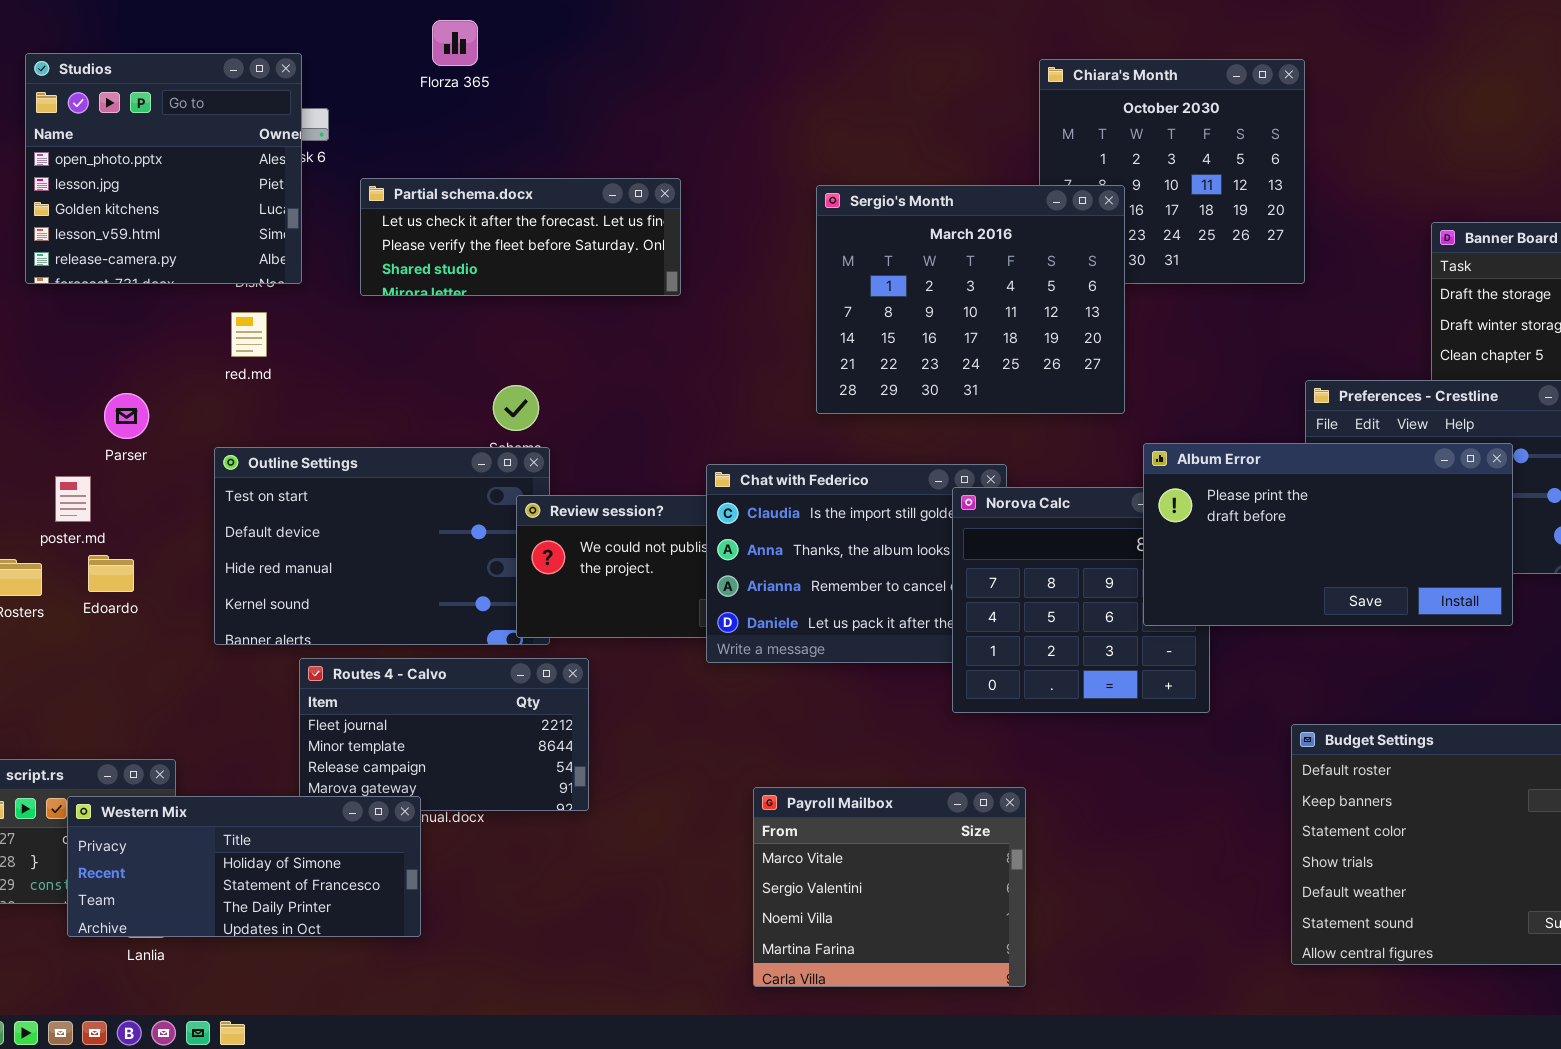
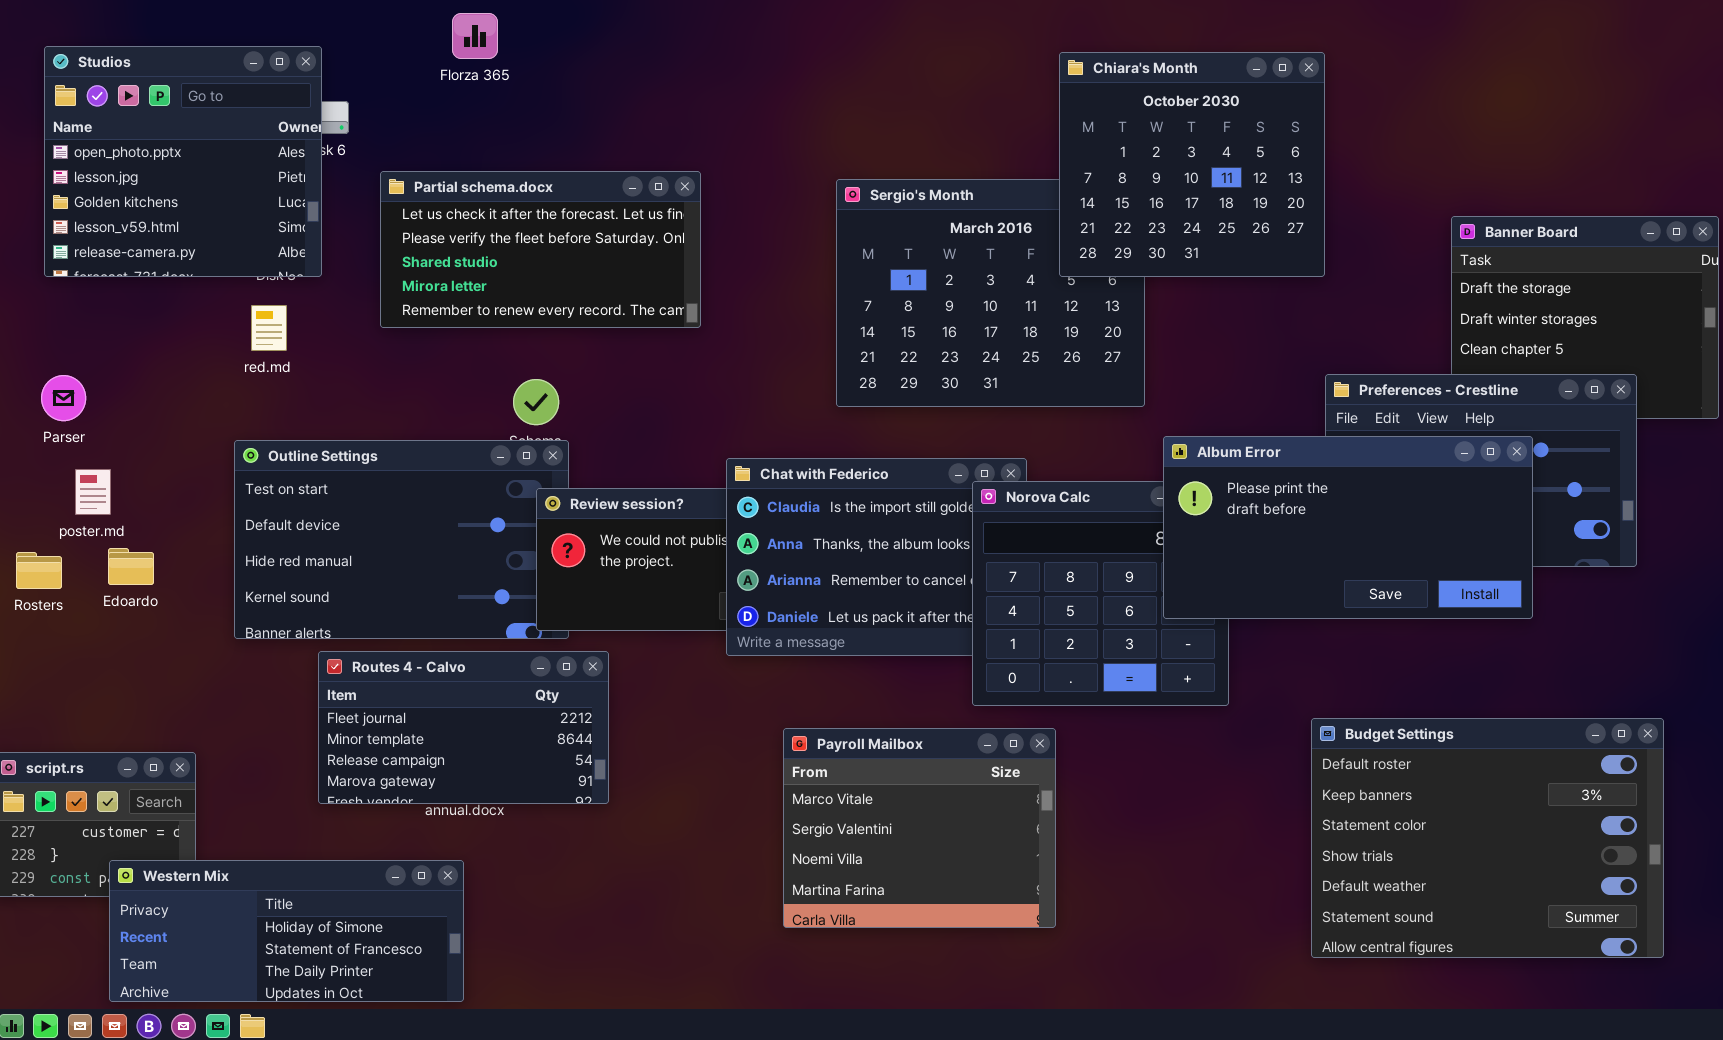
Chiara's Month: [1039,59,1305,284] -> [1059,52,1325,277], raised
Partial schema.docx: [360,178,681,296] -> [380,171,701,328], resized
Parser: [104,393,149,439] -> [41,375,86,421], moved
Payroll Mailbox: [753,787,1026,987] -> [783,728,1056,928], moved
Western Mix: [67,796,421,937] -> [109,860,464,1002], moved

